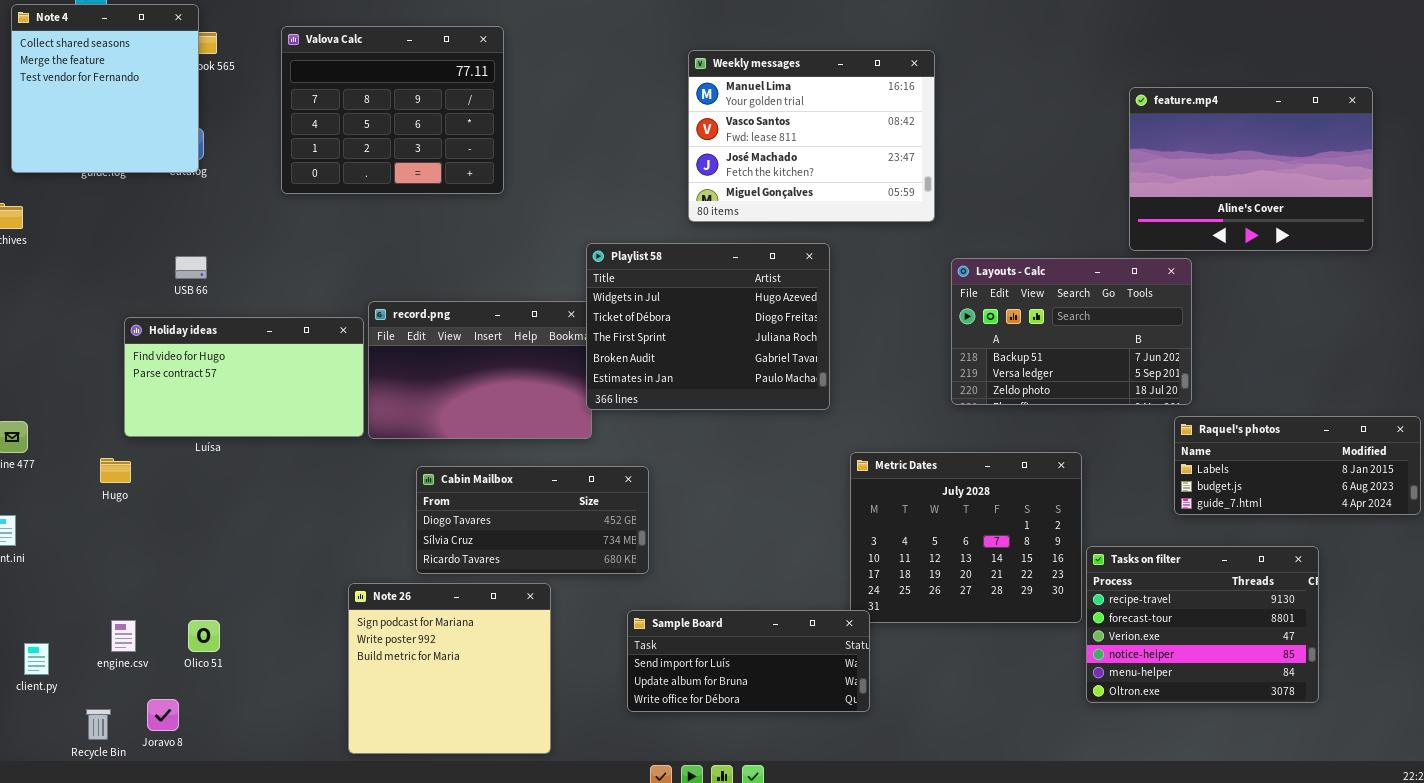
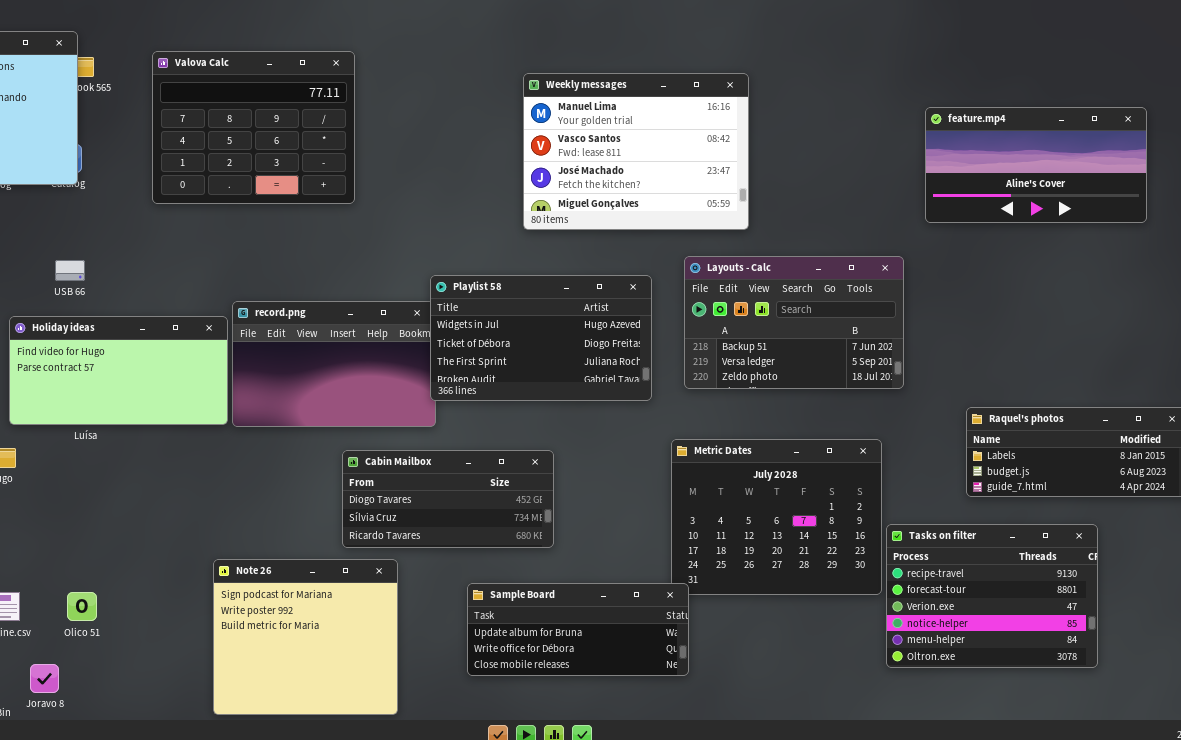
feature.mp4: [1129,87,1373,251] -> [925,107,1147,223], resized
Playlist 58: [586,243,830,410] -> [430,275,652,401], resized
Layouts - Calc: [951,258,1192,405] -> [684,256,904,389], moved
Cabin Mailbox: [416,466,649,574] -> [342,450,554,548], moved
Sample Board: [627,610,870,712] -> [467,583,689,676], scrolled down 1 row

